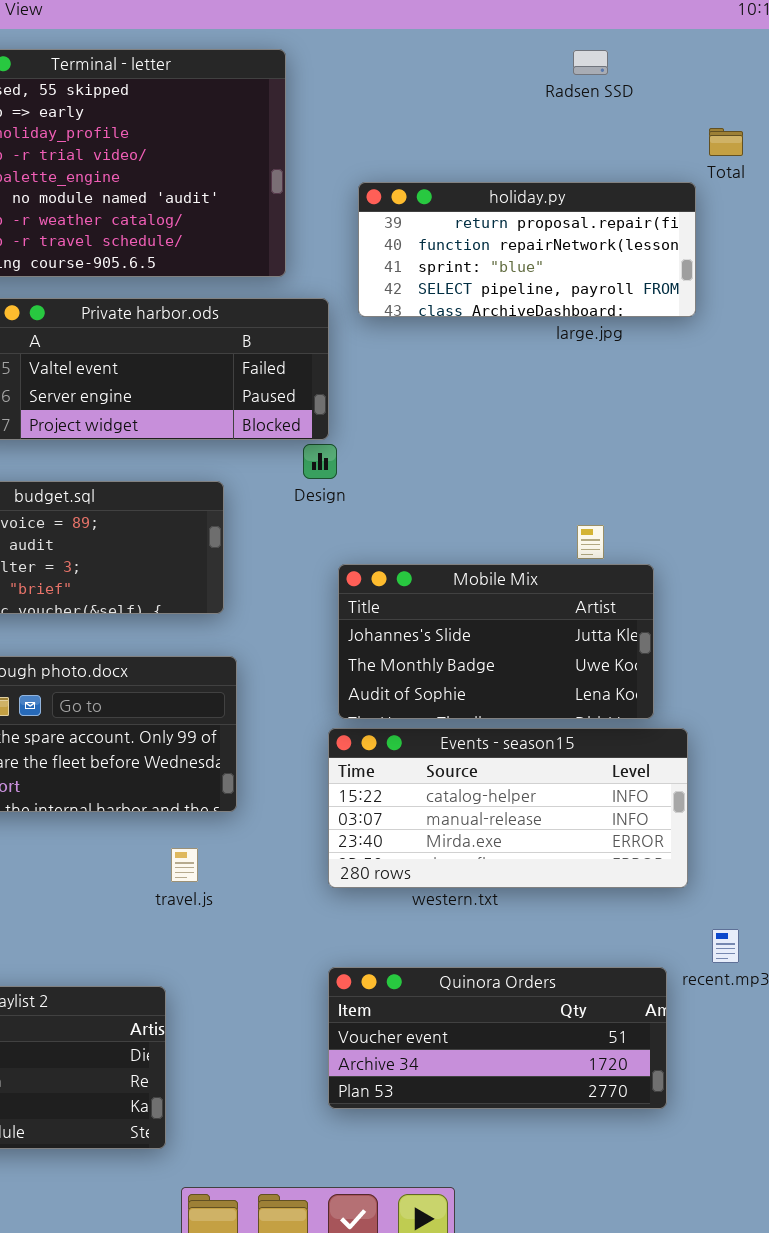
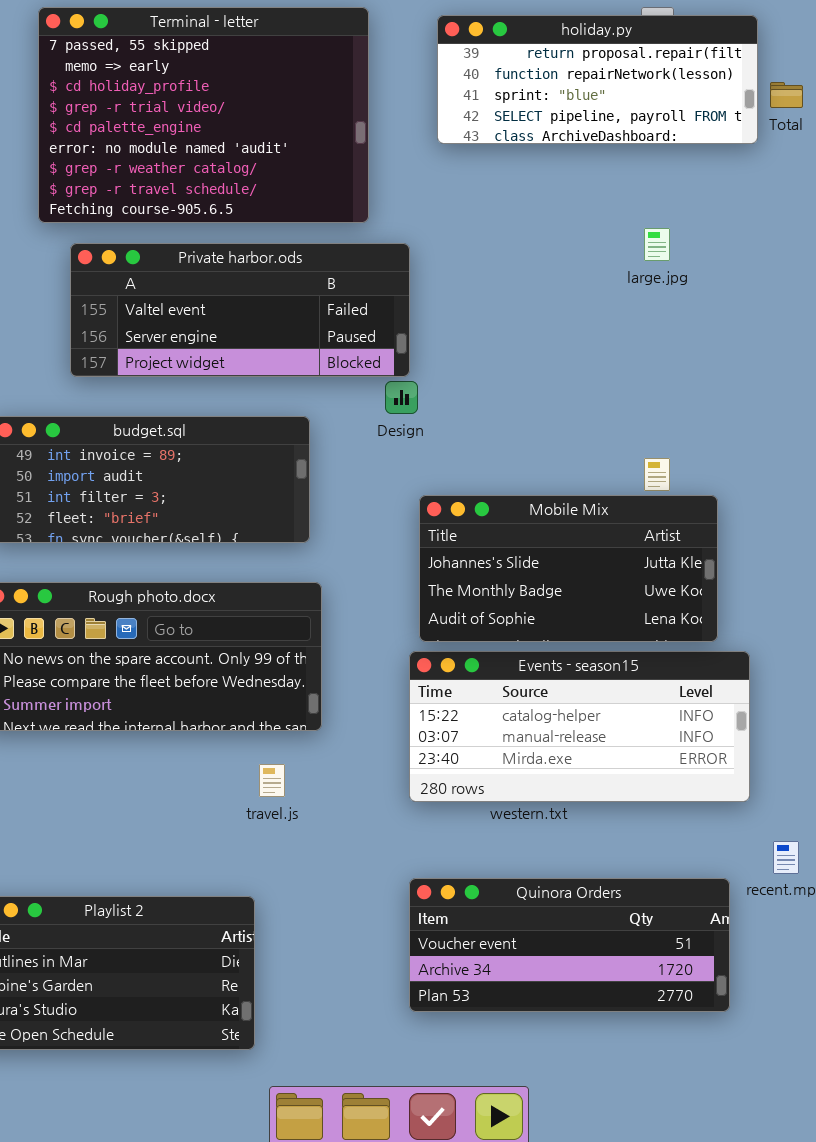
holiday.py: [358,182,696,317] -> [437,15,758,144], moved

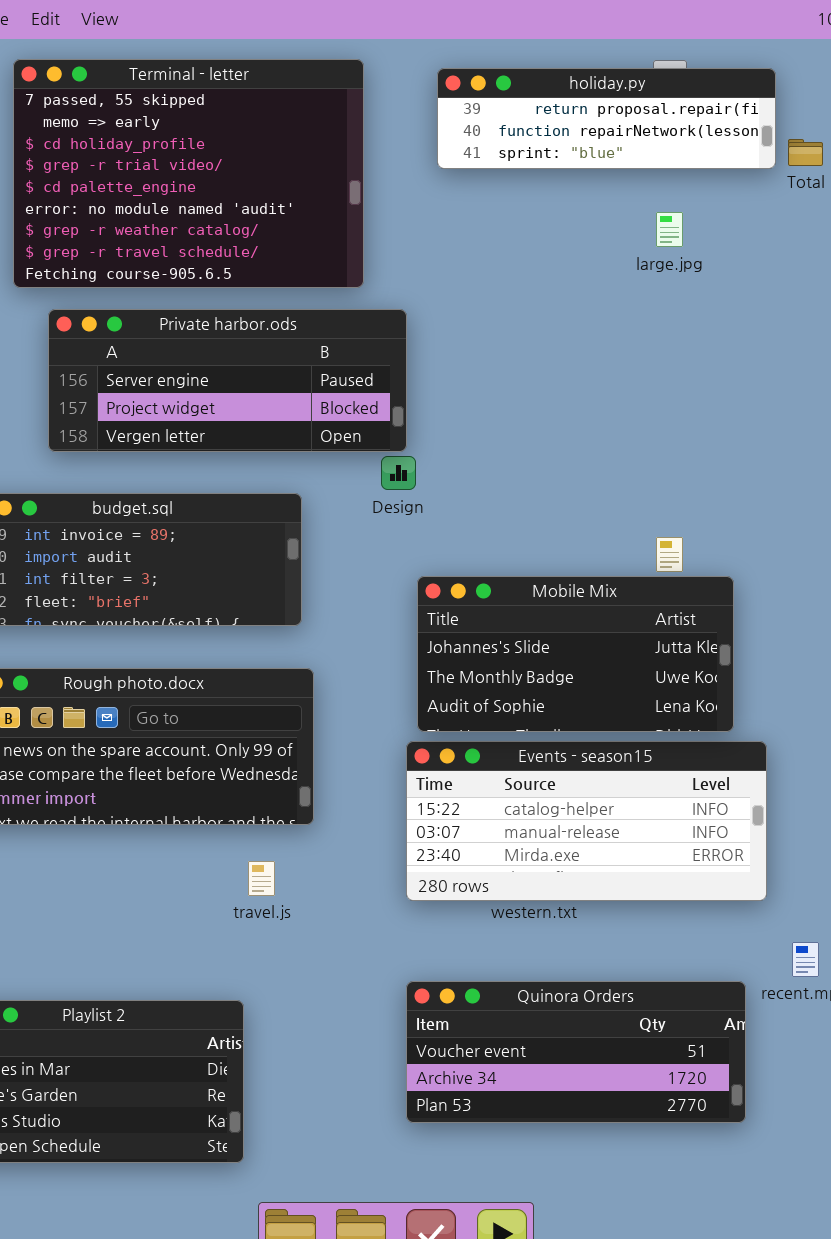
holiday.py: [437,15,758,144] -> [437,68,776,169], resized
large.jpg: [644,228,670,261] -> [656,212,683,247], moved
Private harbor.ods: [70,243,410,377] -> [48,309,407,452], scrolled down 1 row

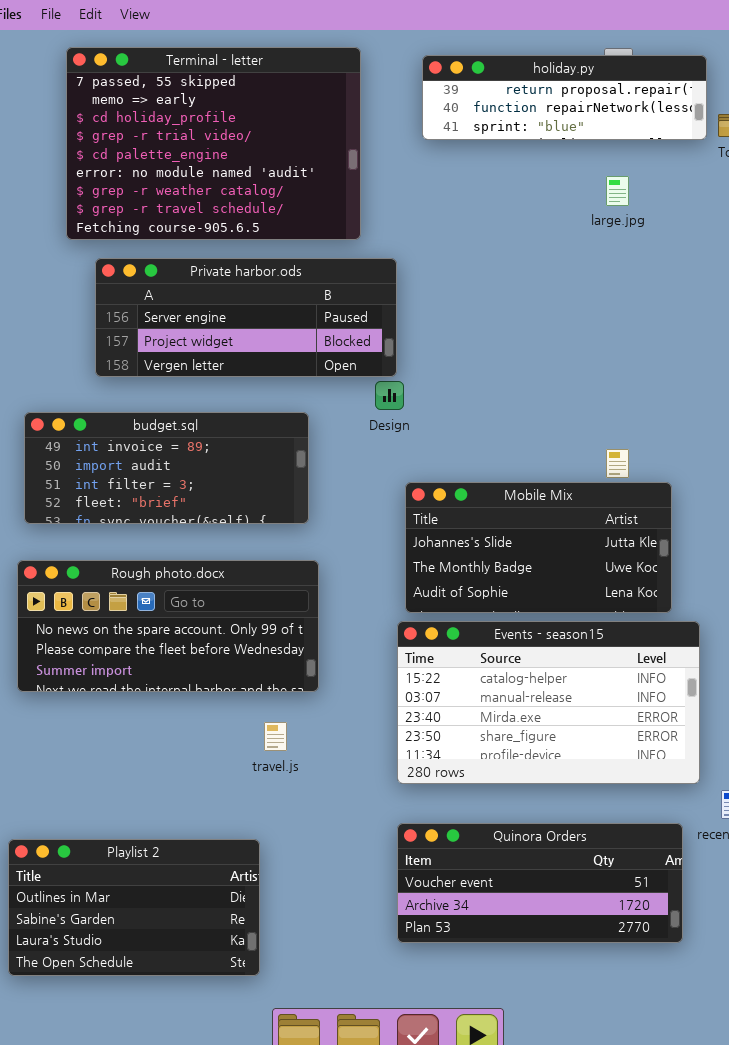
Events - season15: [406,741,767,901] -> [397,621,700,784], resized

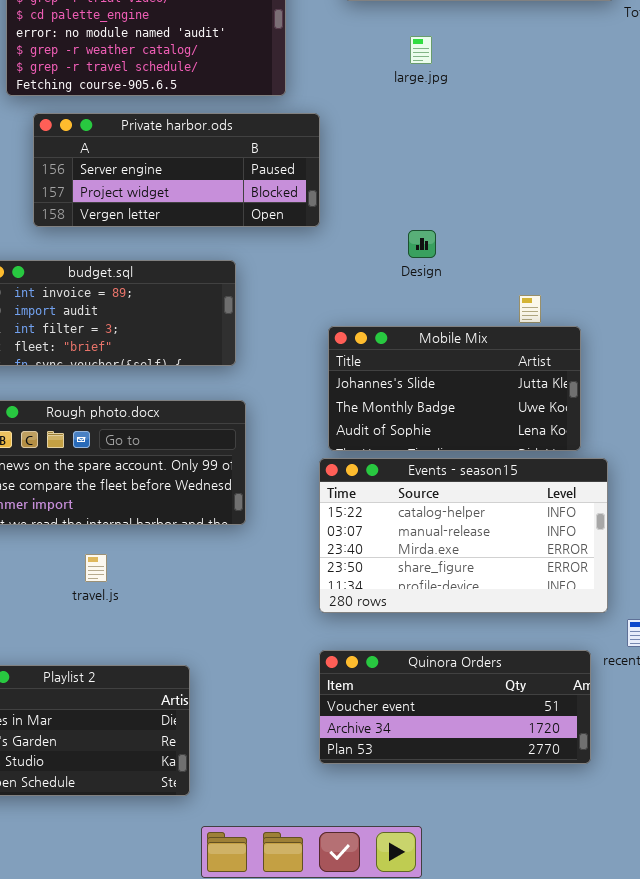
large.jpg: [606,176,629,206] -> [410,36,432,64], moved
Design: [375,381,404,410] -> [408,230,436,258], moved
travel.js: [264,722,287,751] -> [85,554,107,582], moved

